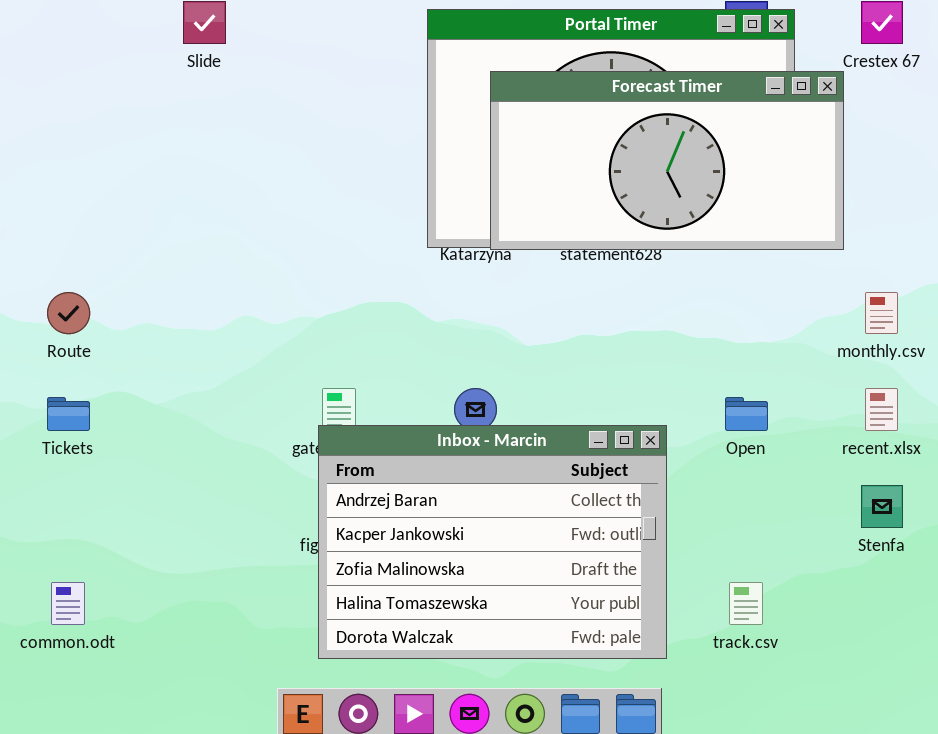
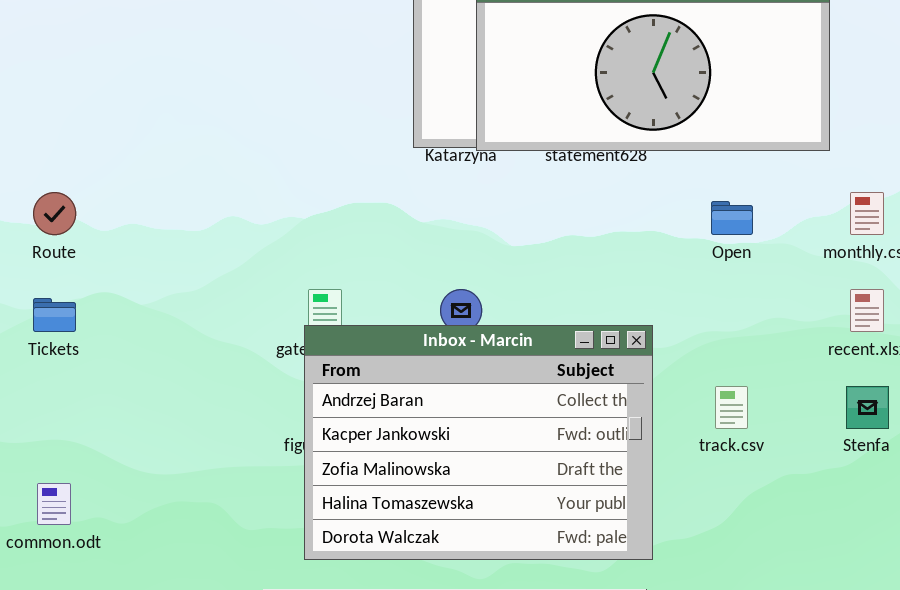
Open: [725,397,768,431] -> [711,201,753,235], moved
track.csv: [729,582,763,625] -> [715,386,748,429], moved

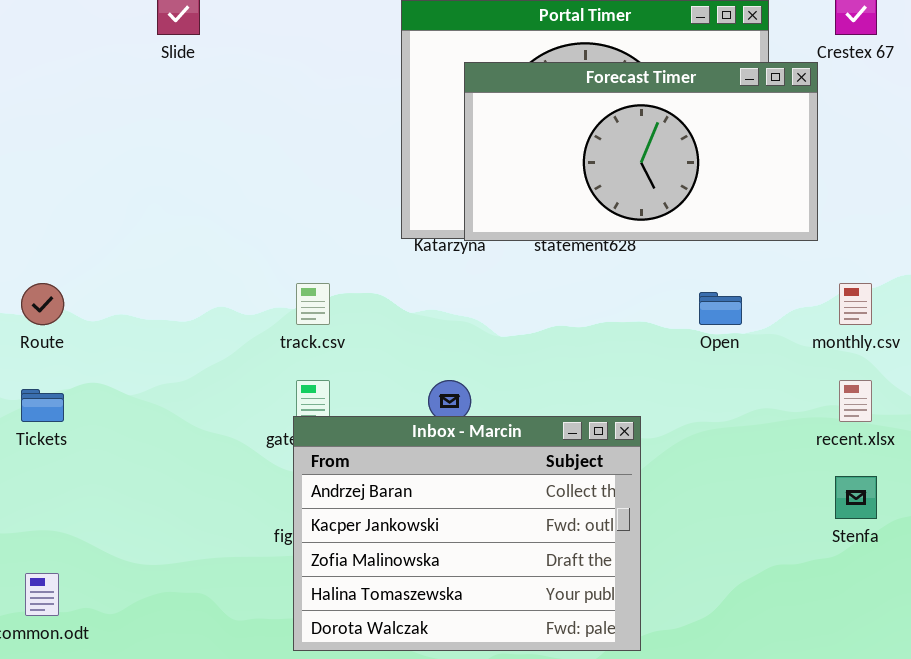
track.csv: [715,386,748,429] -> [296,283,330,325], moved

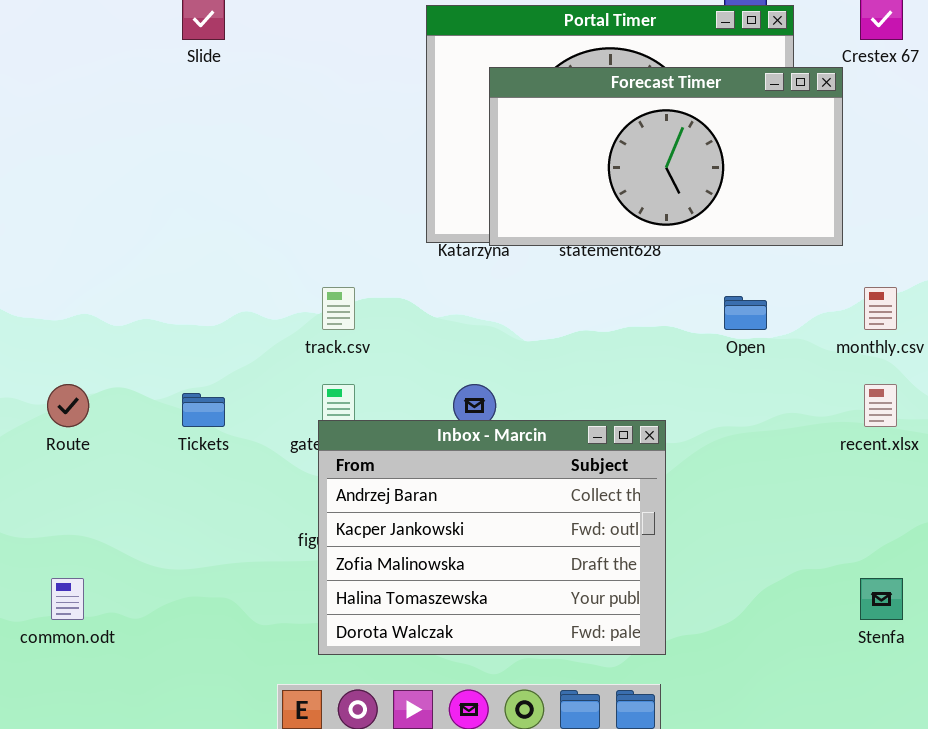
Route: [21,283,64,325] -> [47,384,89,427], moved
Tickets: [21,389,64,422] -> [182,393,225,427], moved
Stenfa: [835,476,877,519] -> [860,578,903,620], moved

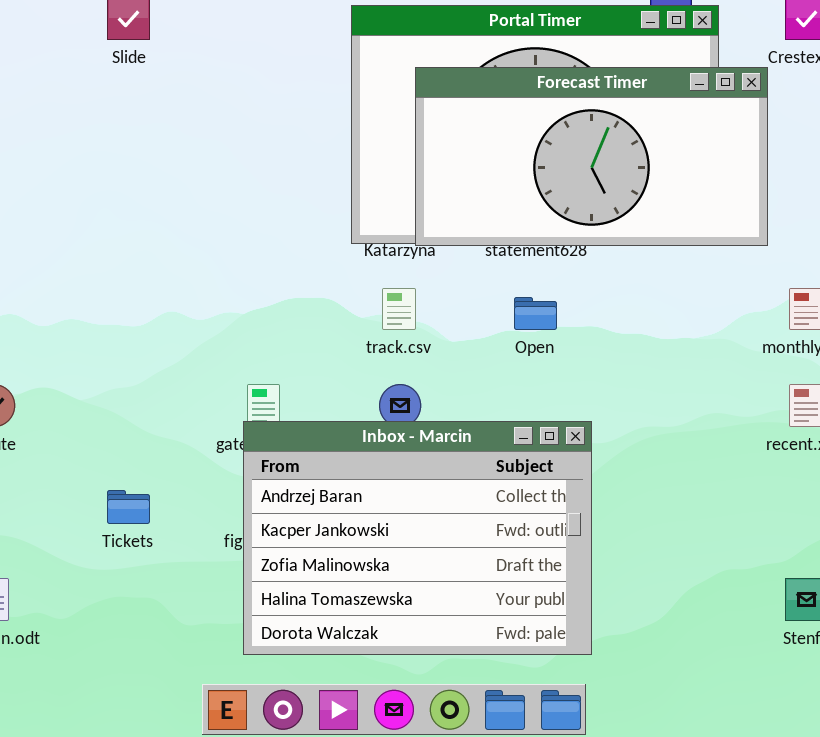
track.csv: [322,287,355,330] -> [382,288,416,330], moved
Open: [724,296,767,330] -> [514,297,557,330], moved
Tickets: [182,393,225,427] -> [107,490,150,524], moved

